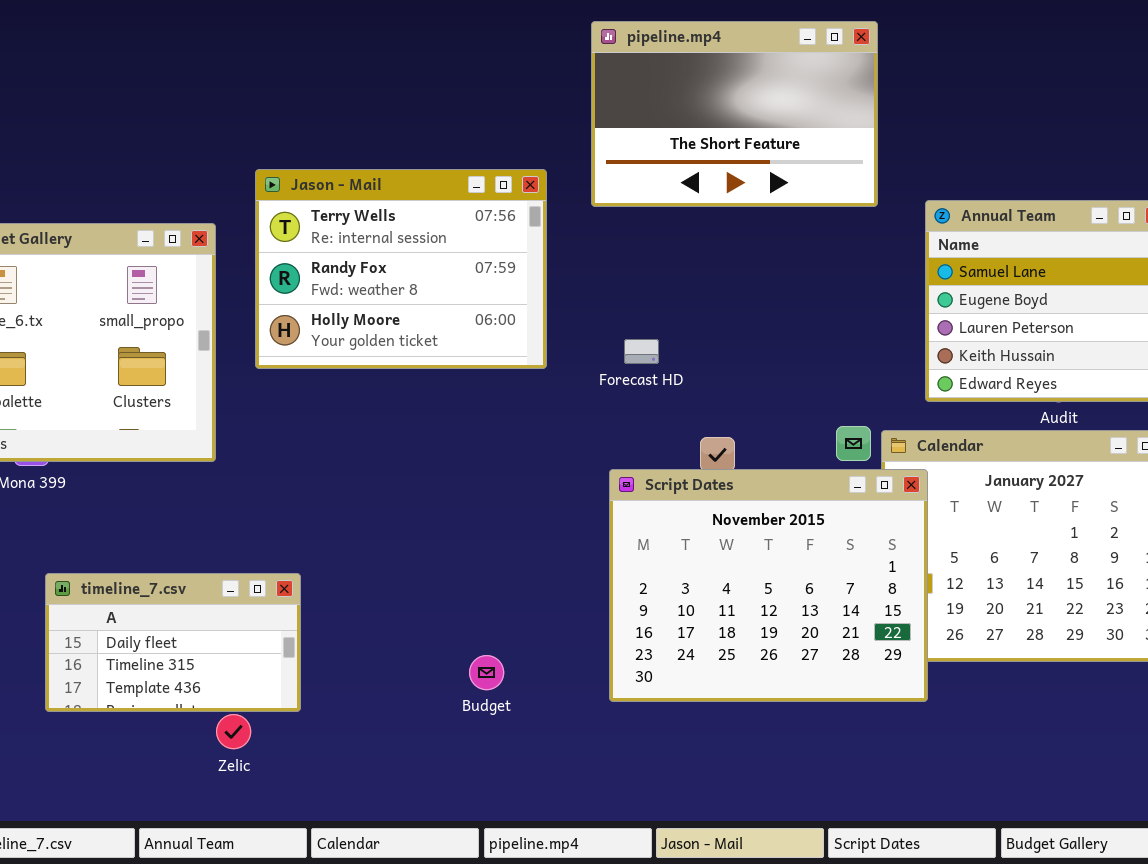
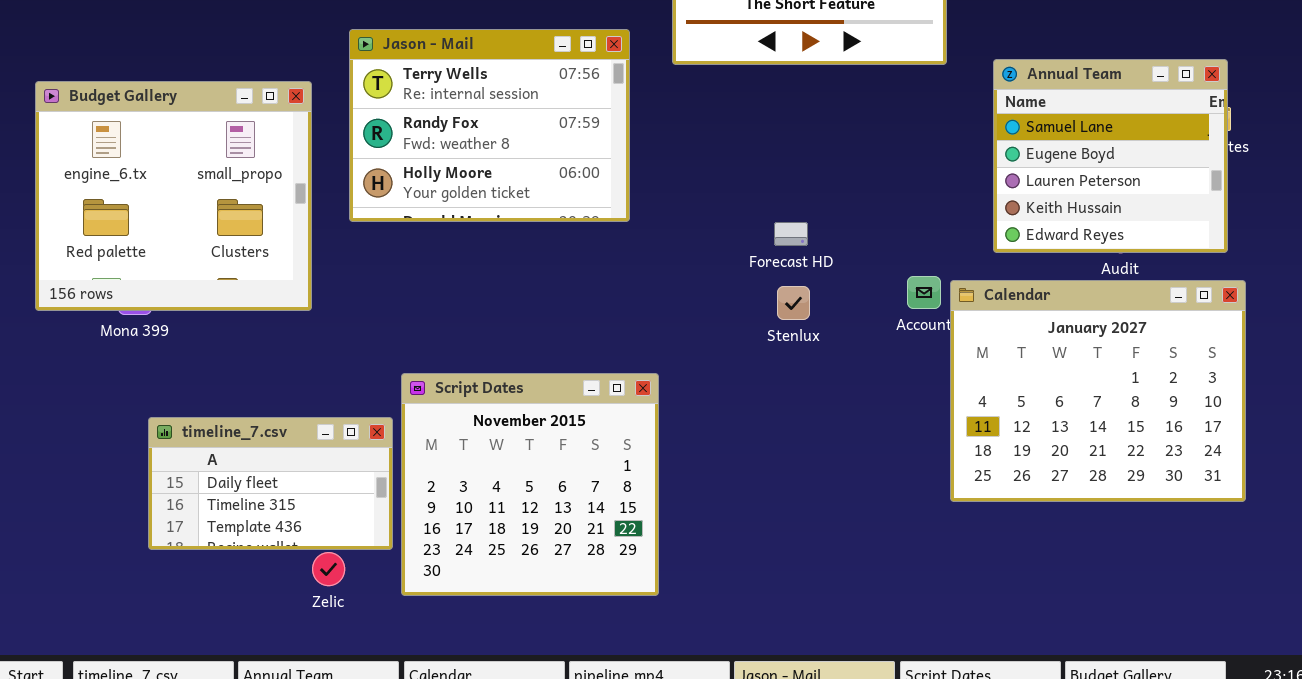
Forecast HD: [624,339,659,364] -> [774,222,808,246], moved
Script Dates: [609,469,928,702] -> [401,373,659,596], moved, resized

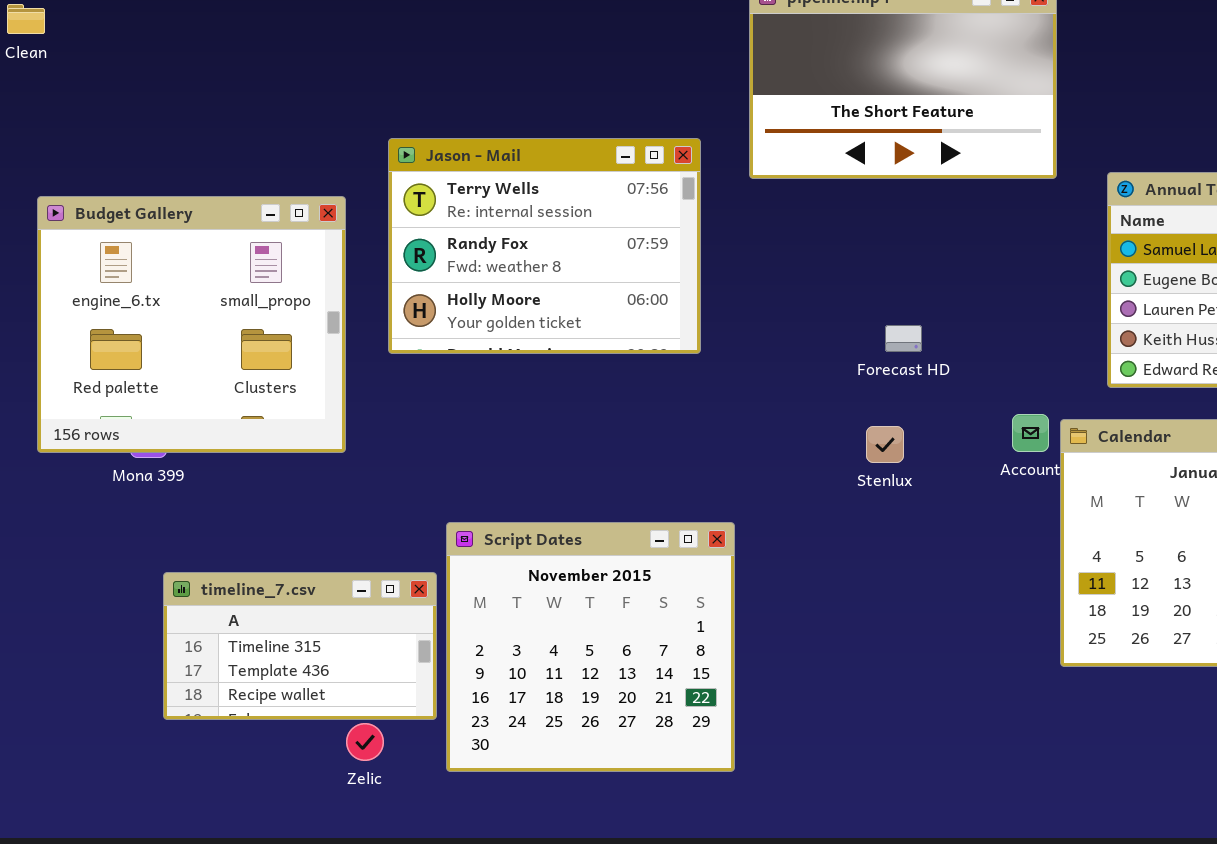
Forecast HD: [774,222,808,246] -> [885,325,922,352], moved
timeline_7.csv: [148,417,393,550] -> [163,572,437,720], scrolled down 1 row

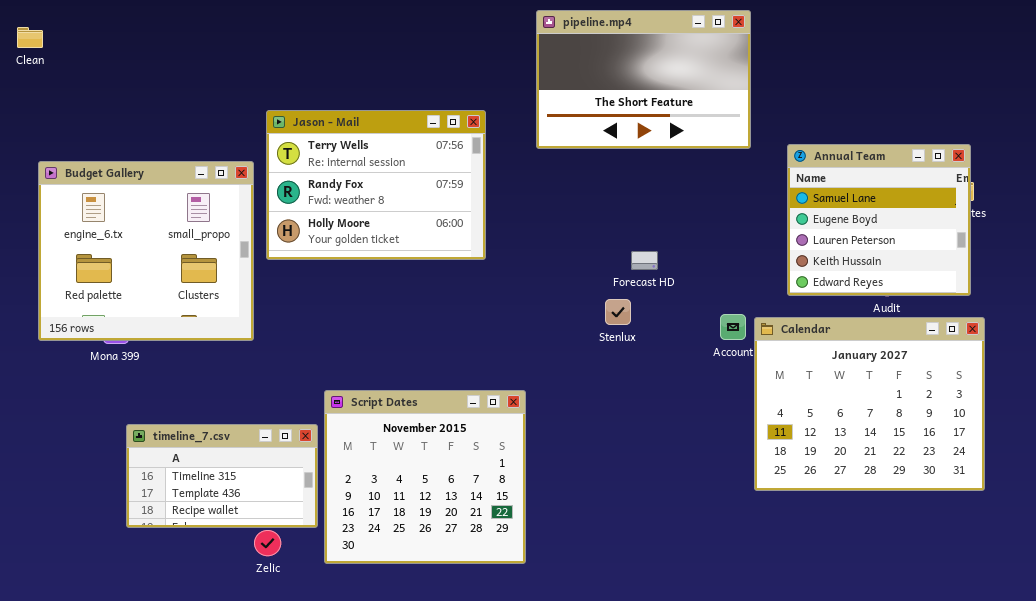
Jason - Mail: [388,138,701,354] -> [266,110,486,260], moved
Stenlux: [866,426,904,463] -> [605,299,631,325], moved

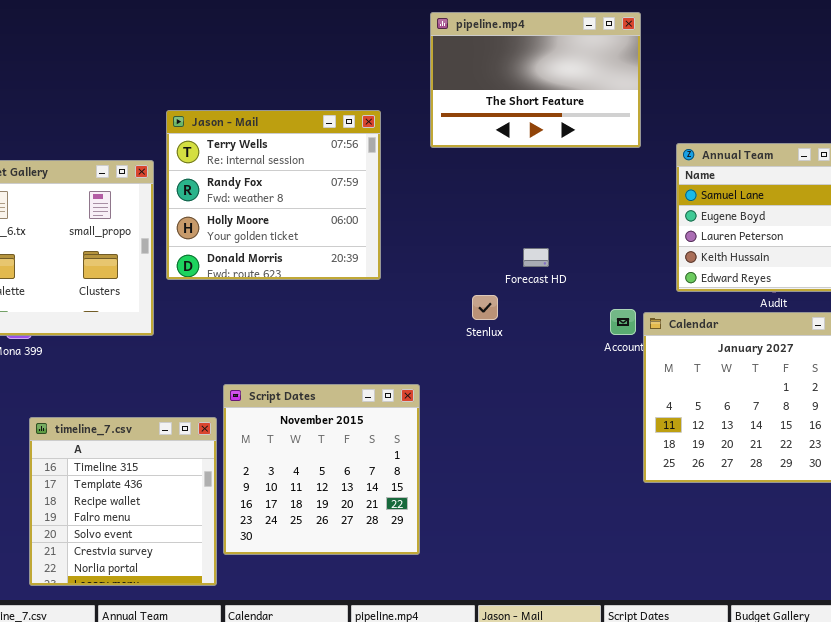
Jason - Mail: [266,110,486,260] -> [166,110,381,280], resized
Stenlux: [605,299,631,325] -> [472,295,498,320], moved
timeline_7.csv: [126,424,318,528] -> [29,417,217,586], resized

